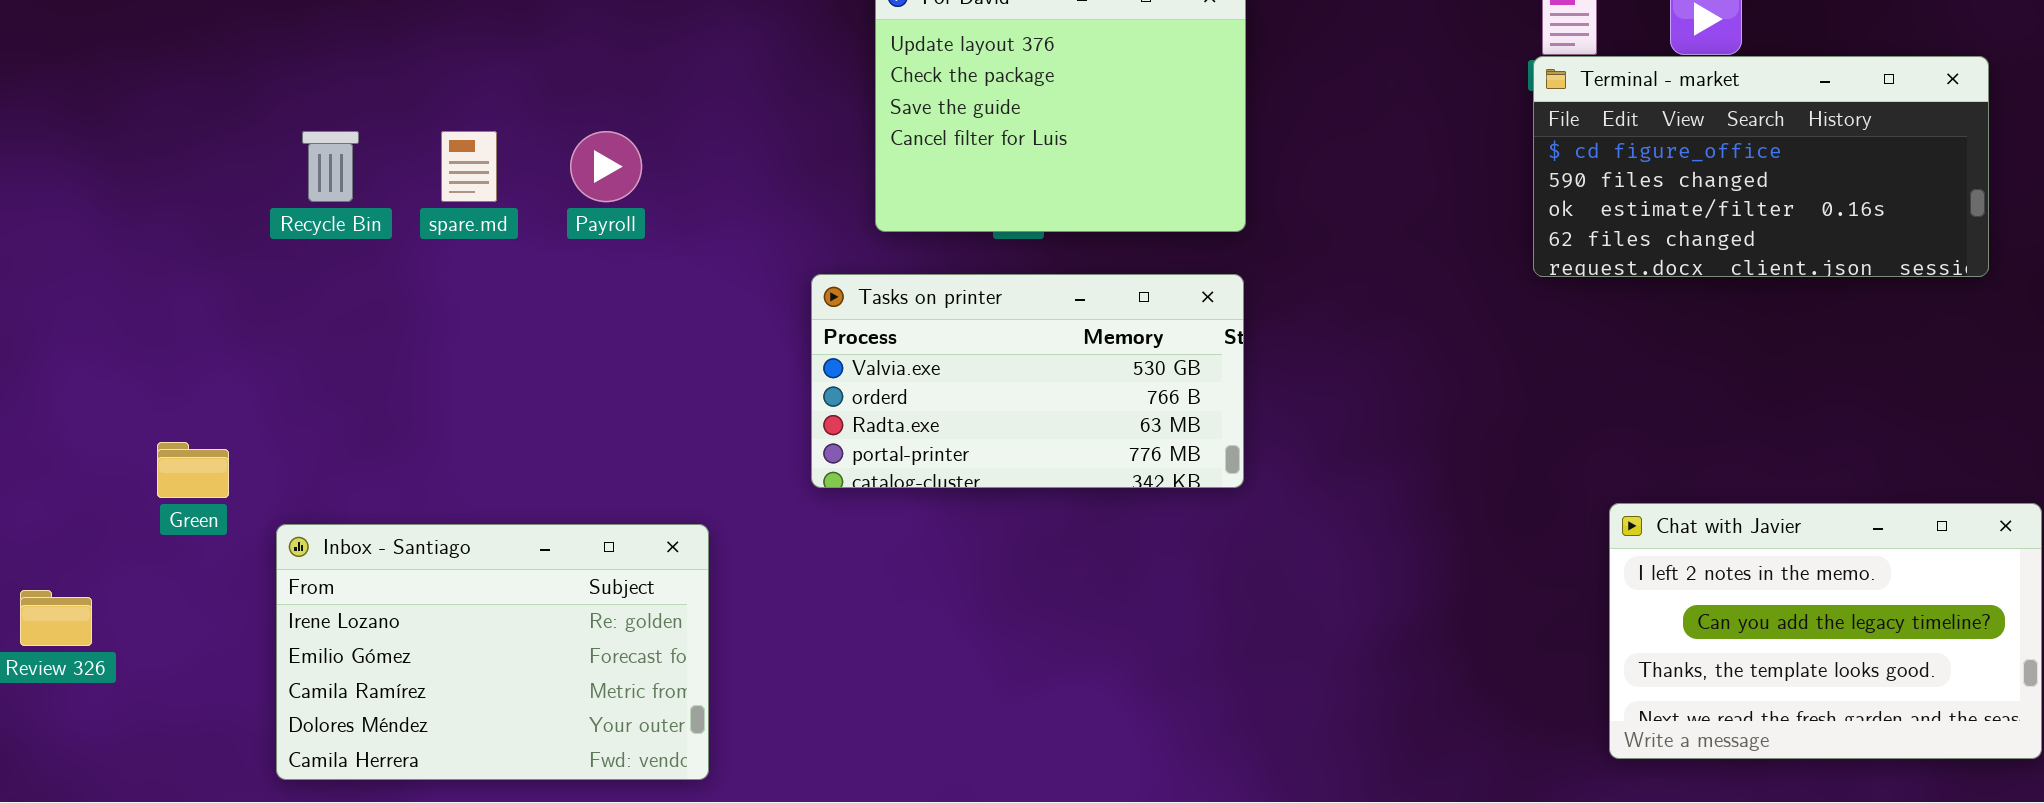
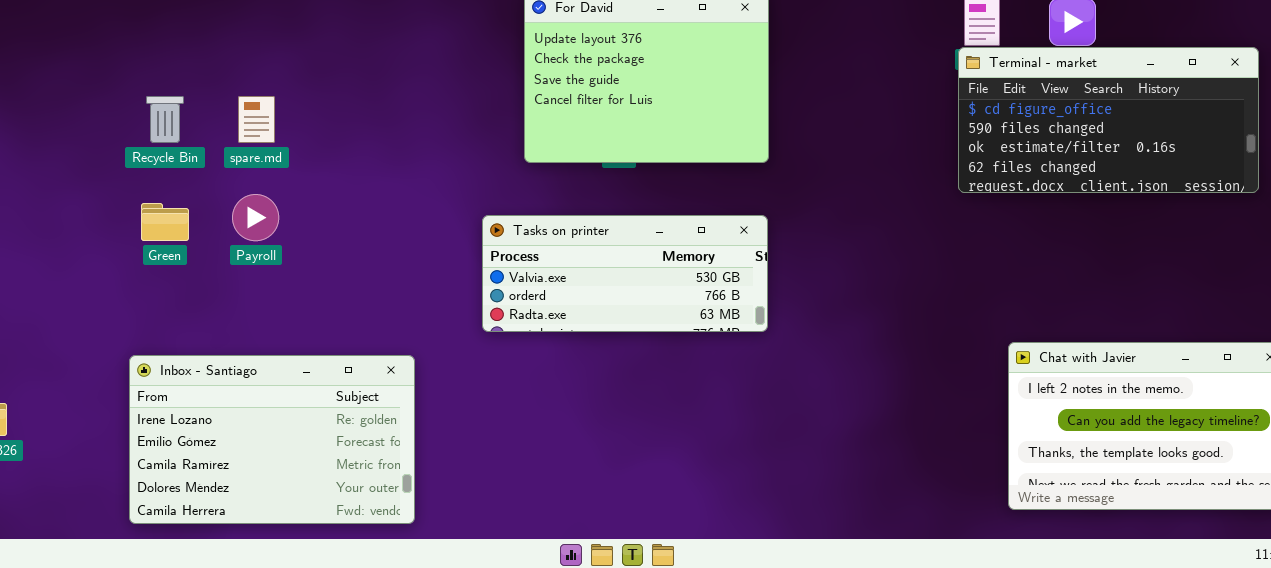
Payroll: [570,131,642,202] -> [232,194,279,241], moved
Tasks on printer: [811,274,1244,488] -> [482,215,768,332], resized
Green: [157,442,229,498] -> [141,203,189,241], moved

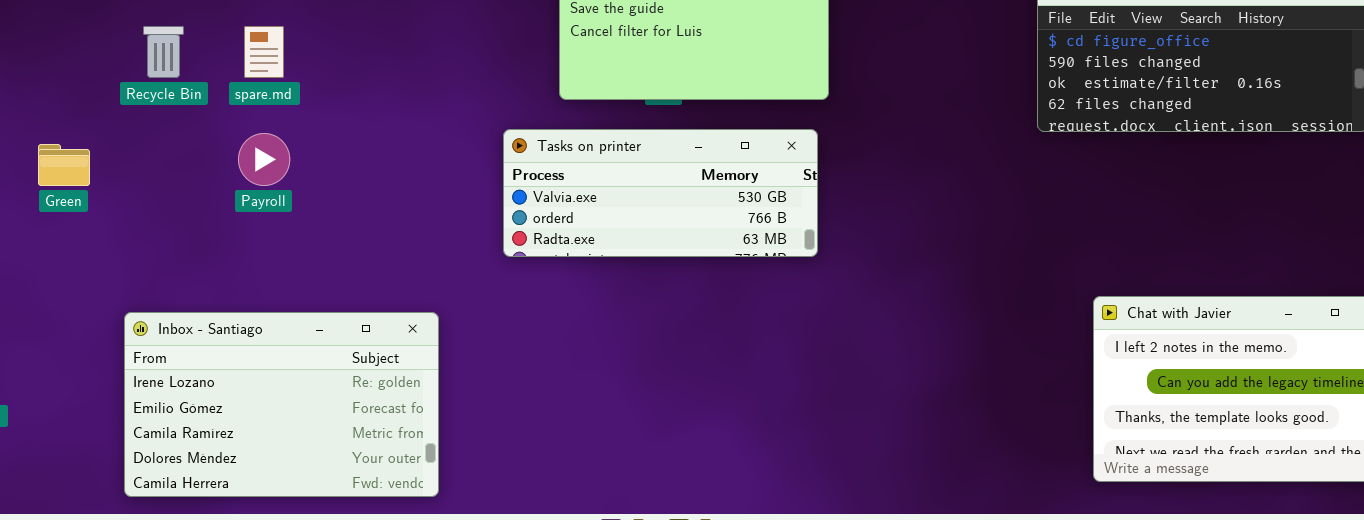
Green: [141,203,189,241] -> [38,144,90,186], moved
Tasks on printer: [482,215,768,332] -> [503,129,818,257], moved

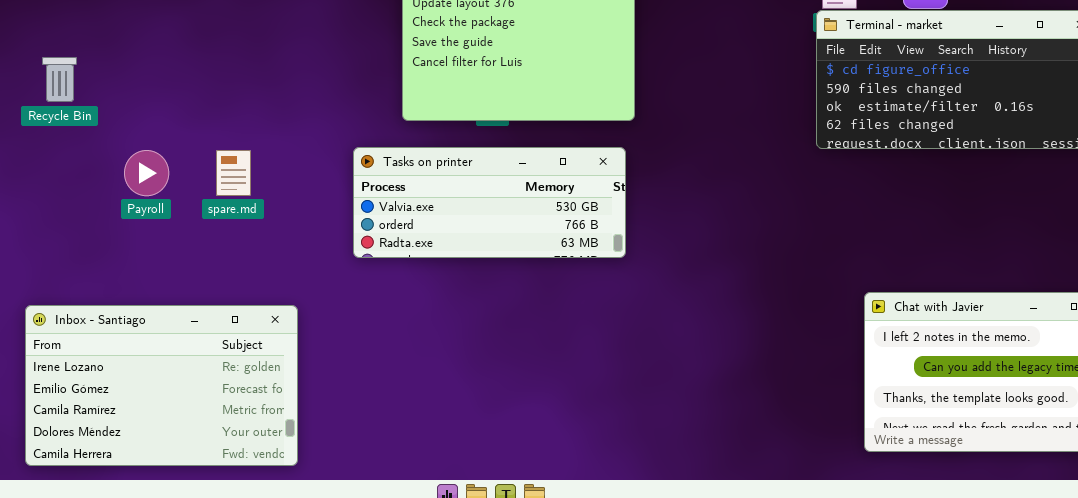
spare.md: [244,26,284,78] -> [216,150,251,196], moved

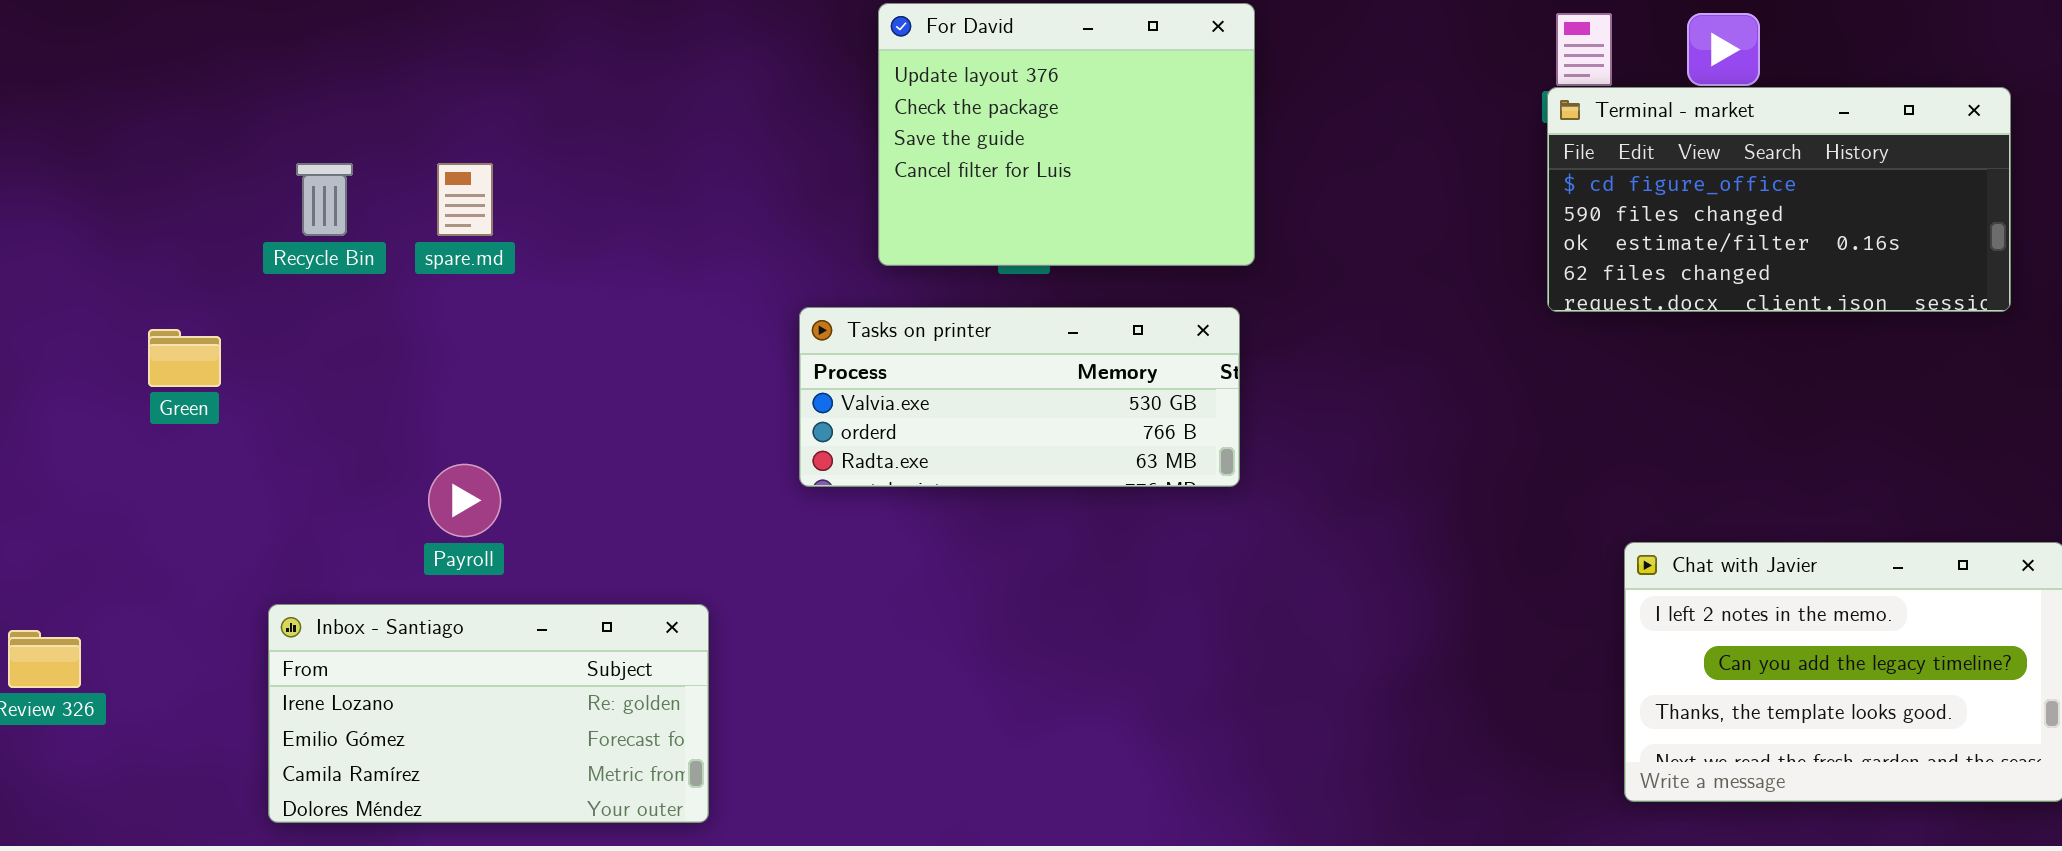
Payroll: [124,150,169,196] -> [428,464,501,537], moved
spare.md: [216,150,251,196] -> [437,163,493,236], moved
Inbox - Santiago: [25,305,298,466] -> [268,604,709,823], resized

